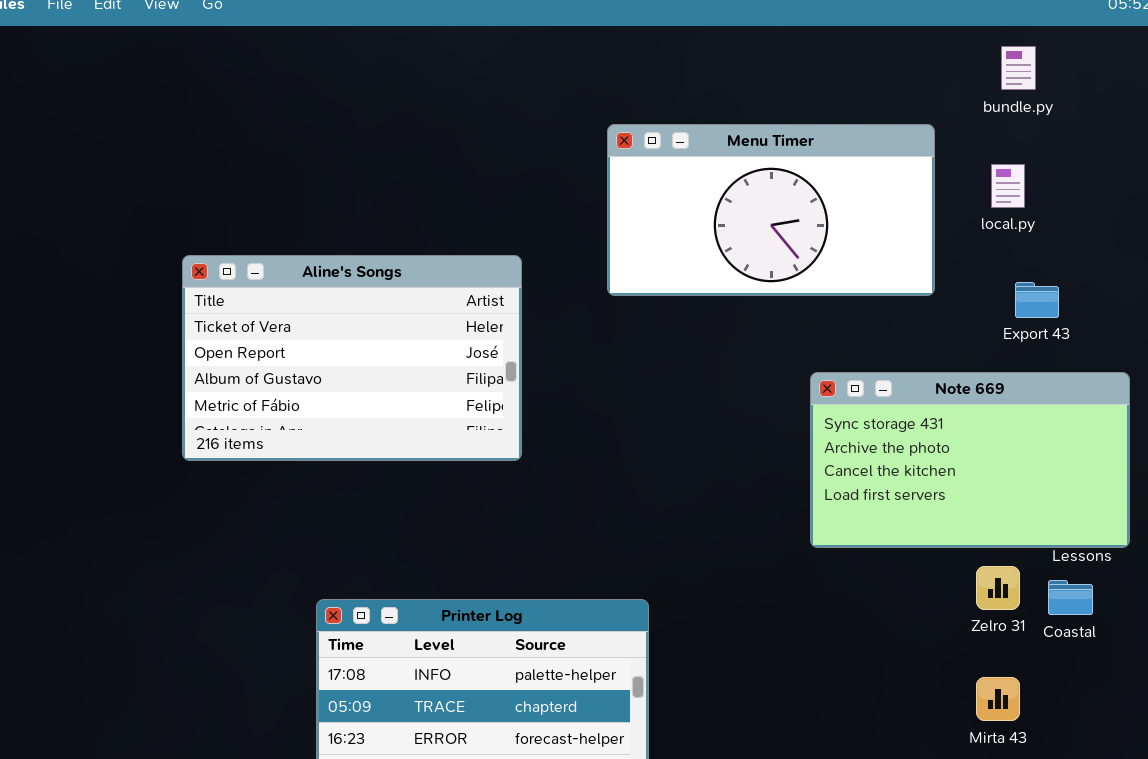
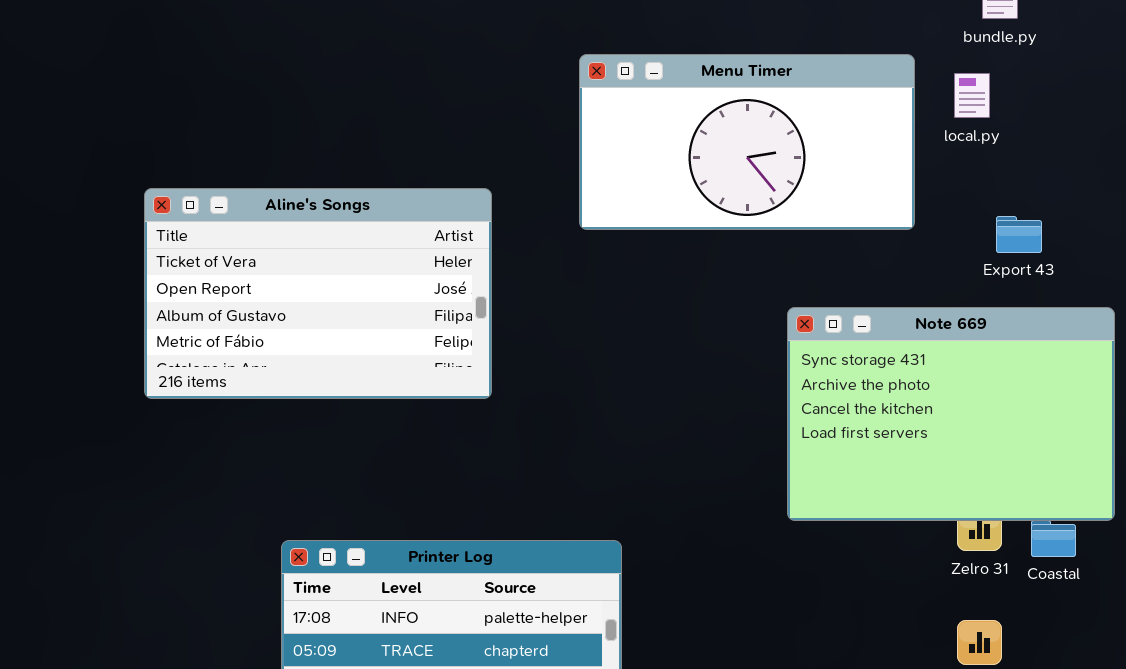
local.py: [991,164,1025,208] -> [954,73,990,118], moved
Note 669: [810,372,1130,548] -> [787,307,1115,521], resized

